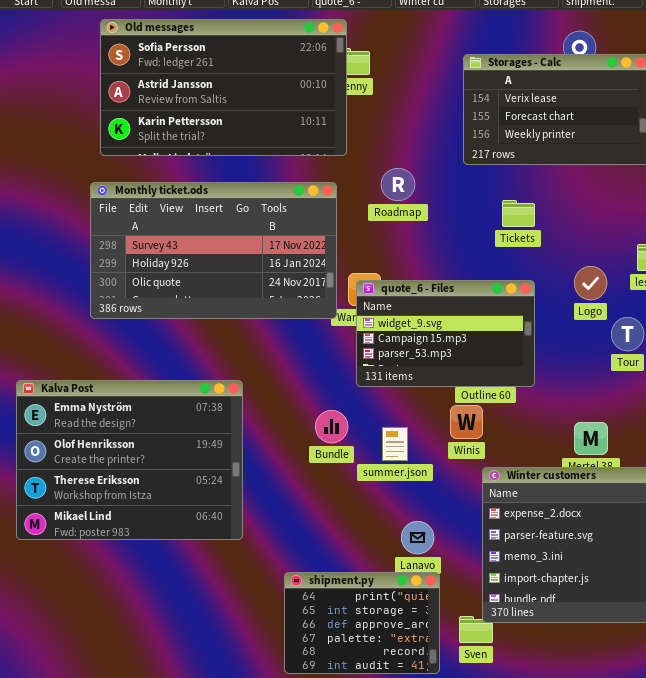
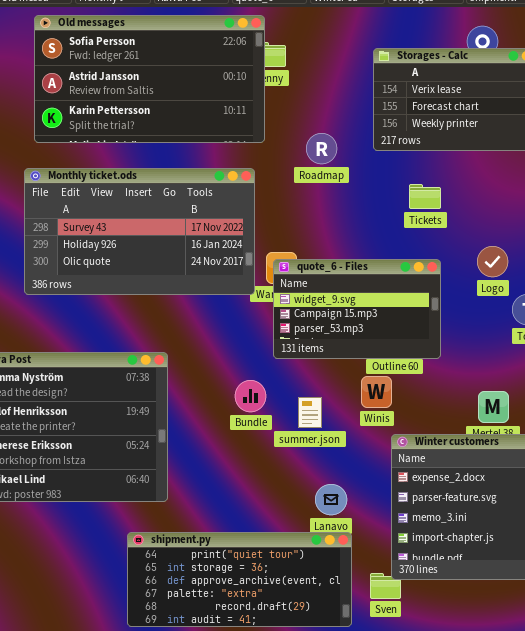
Roadmap: [381,168,415,201] -> [306,133,337,164], moved
shipment.py: [284,572,440,674] -> [127,532,352,627], resized

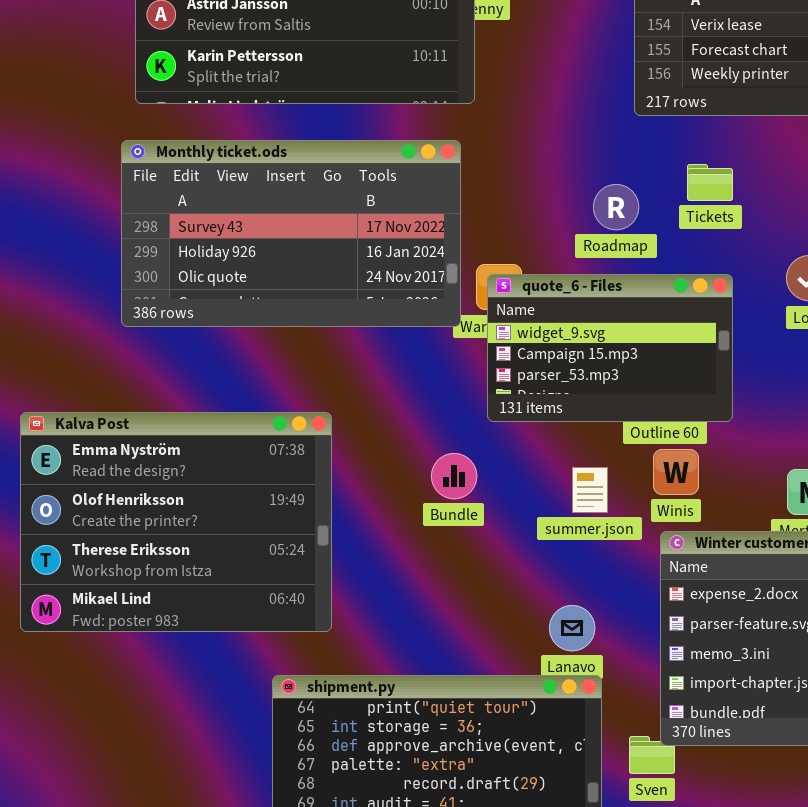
Roadmap: [306,133,337,164] -> [593,184,639,230], moved
Winis: [361,376,392,408] -> [653,449,699,495], moved
summer.json: [298,397,322,428] -> [572,467,608,513], moved

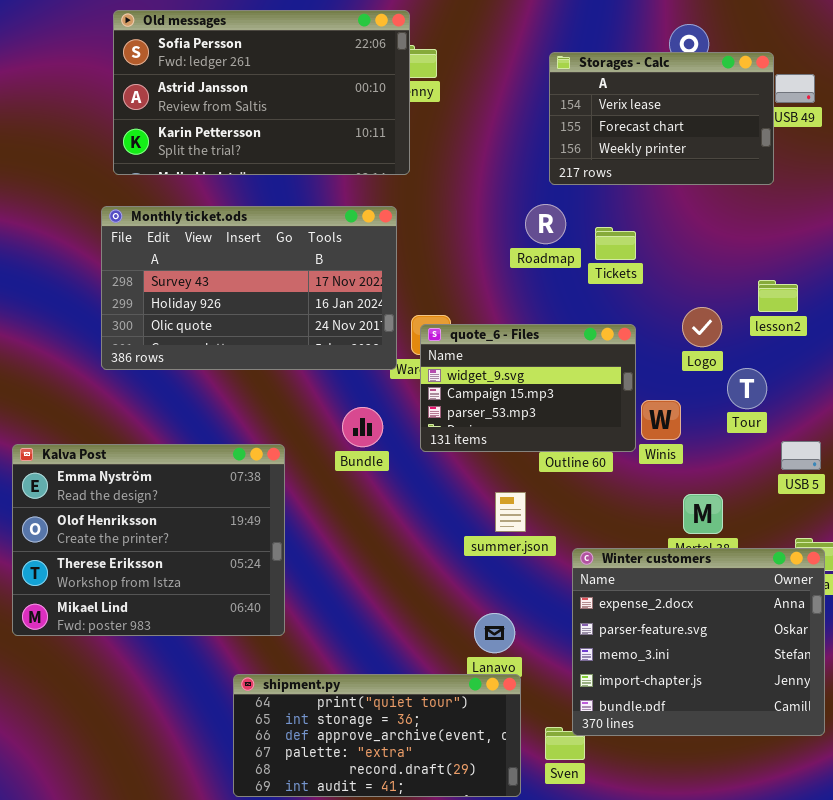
Roadmap: [593,184,639,230] -> [525,204,566,244], moved
Winis: [653,449,699,495] -> [641,400,681,440], moved
Bundle: [431,453,477,499] -> [342,407,383,447], moved

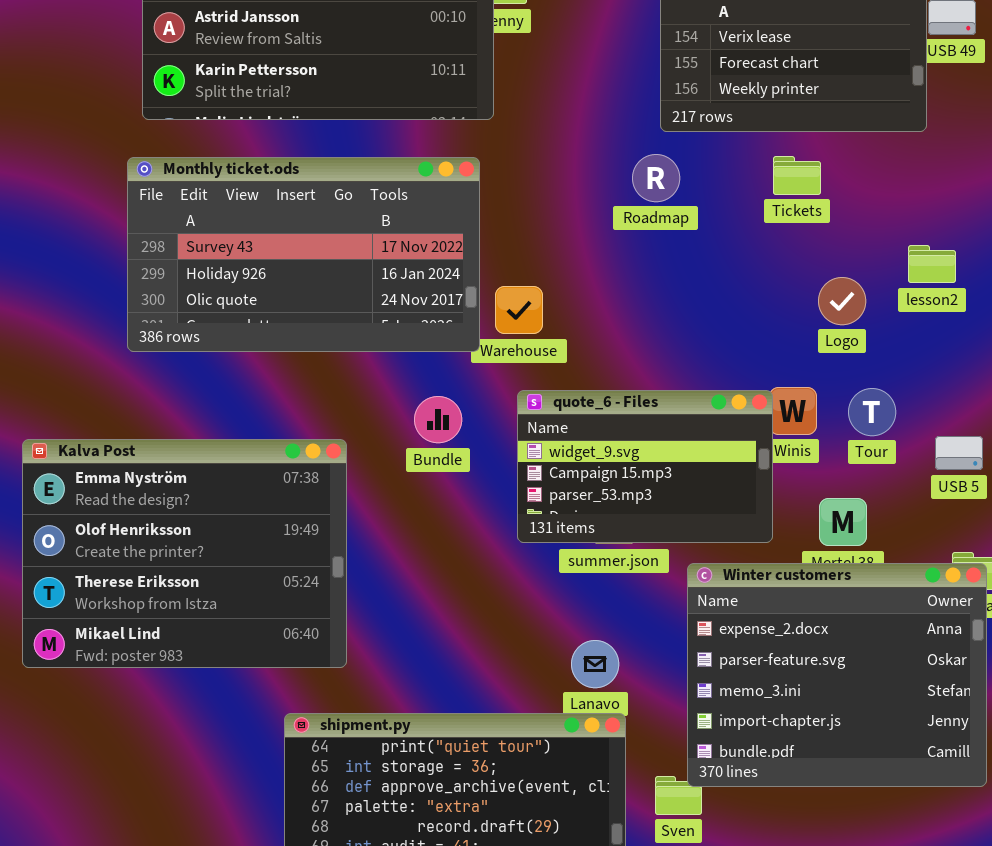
Tickets: [595,227,636,260] -> [773,156,821,195], moved
quote_6 - Files: [420,324,636,452] -> [517,390,773,543], moved
Tour: [727,368,767,409] -> [848,388,896,436], moved

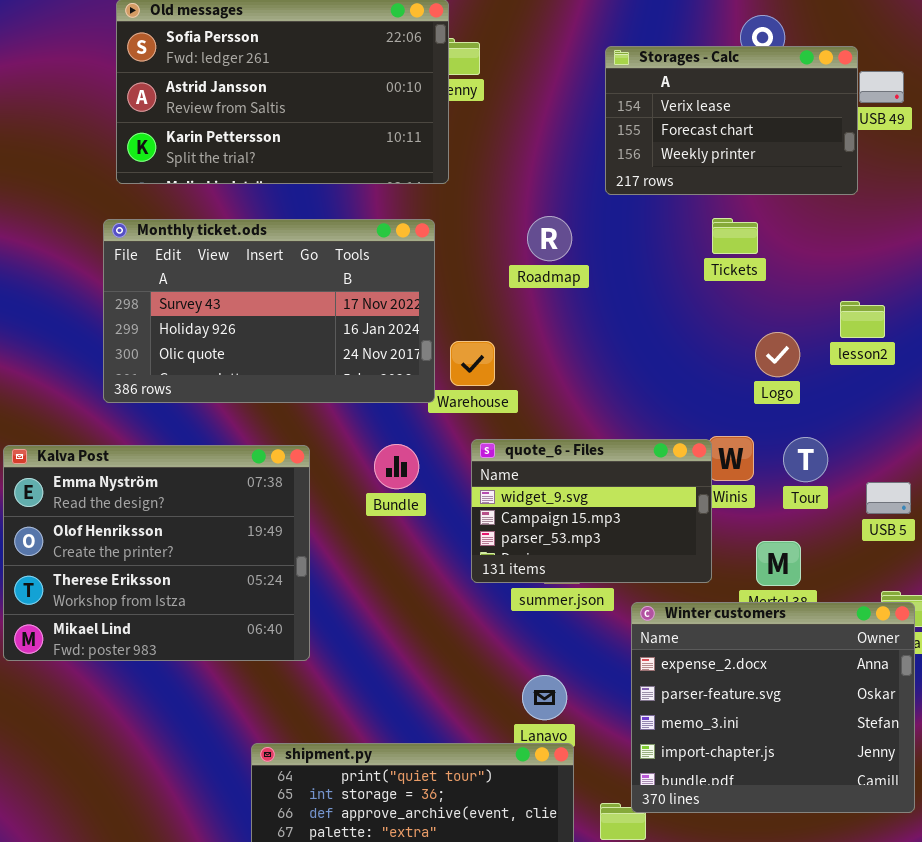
Roadmap: [632,154,680,202] -> [527,216,572,261], moved
Kalva Post: [22,439,347,668] -> [3,445,310,661], moved

